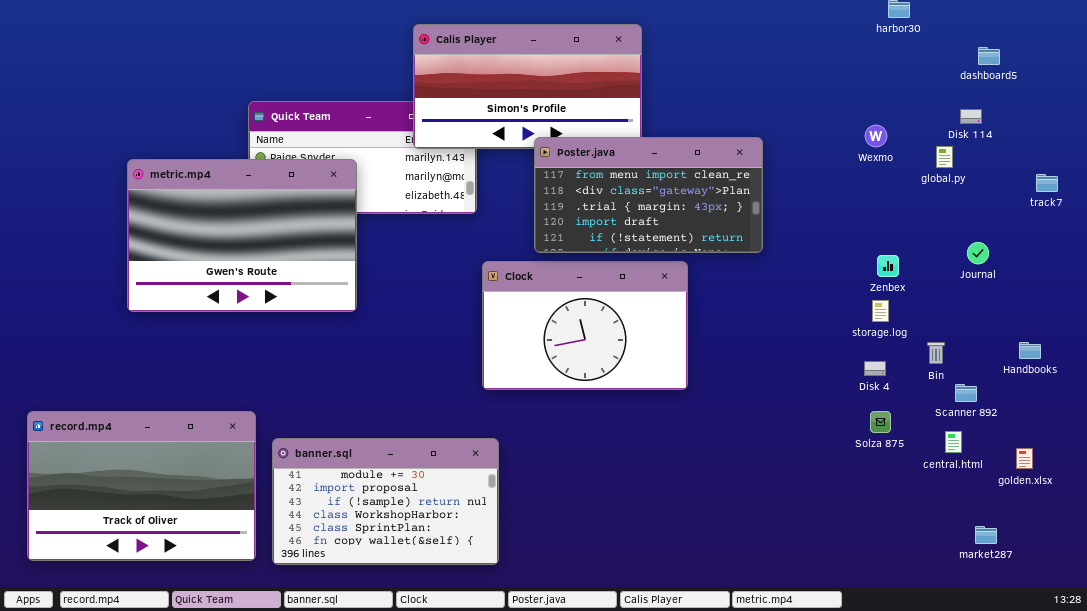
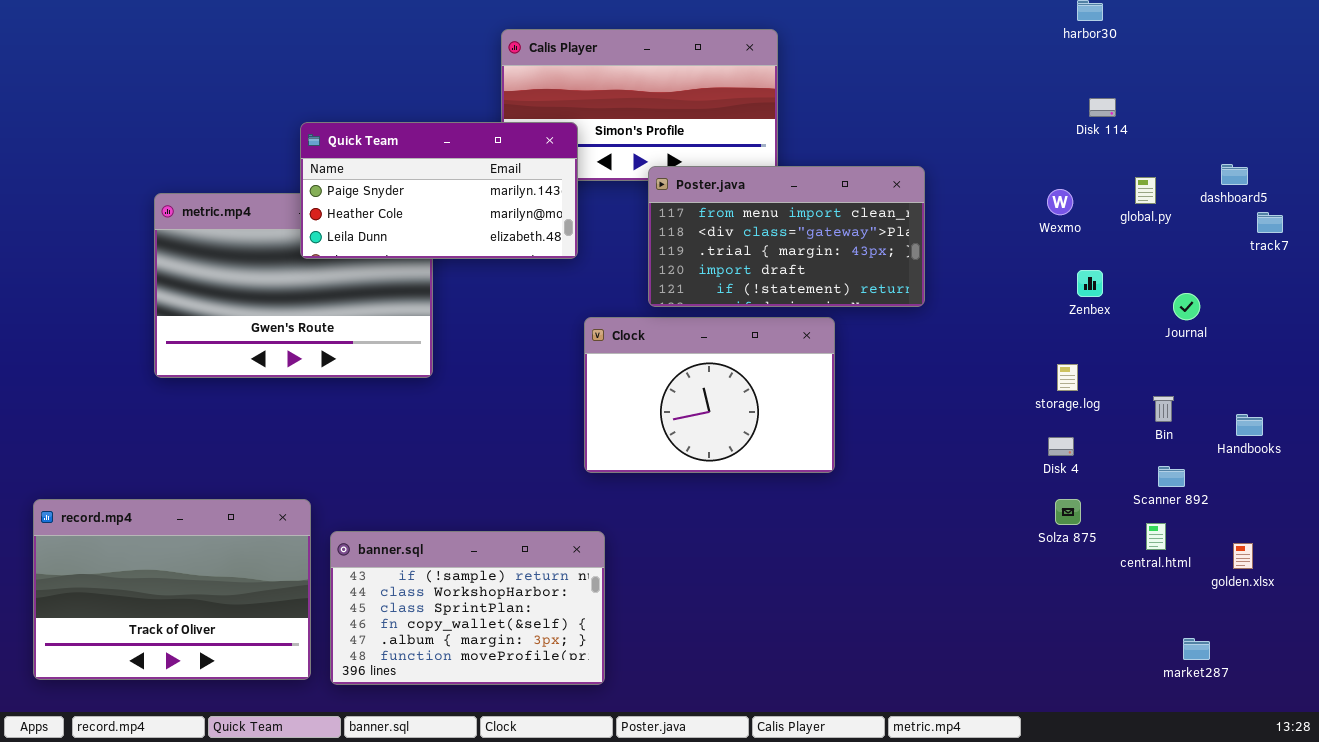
dashboard5: [978,47,1000,65] -> [1221,164,1248,185], moved
Quick Team: [248,101,477,214] -> [300,122,578,259], raised
Disk 114: [960,109,982,124] -> [1089,98,1116,117], moved
Wexmo: [865,125,887,147] -> [1047,189,1073,215], moved
Zenbex: [877,255,899,277] -> [1077,270,1103,297], moved
Bin: [927,342,945,364] -> [1153,396,1174,422], moved
banner.sql: [272,438,499,565] -> [330,531,605,685], scrolled down 2 rows

